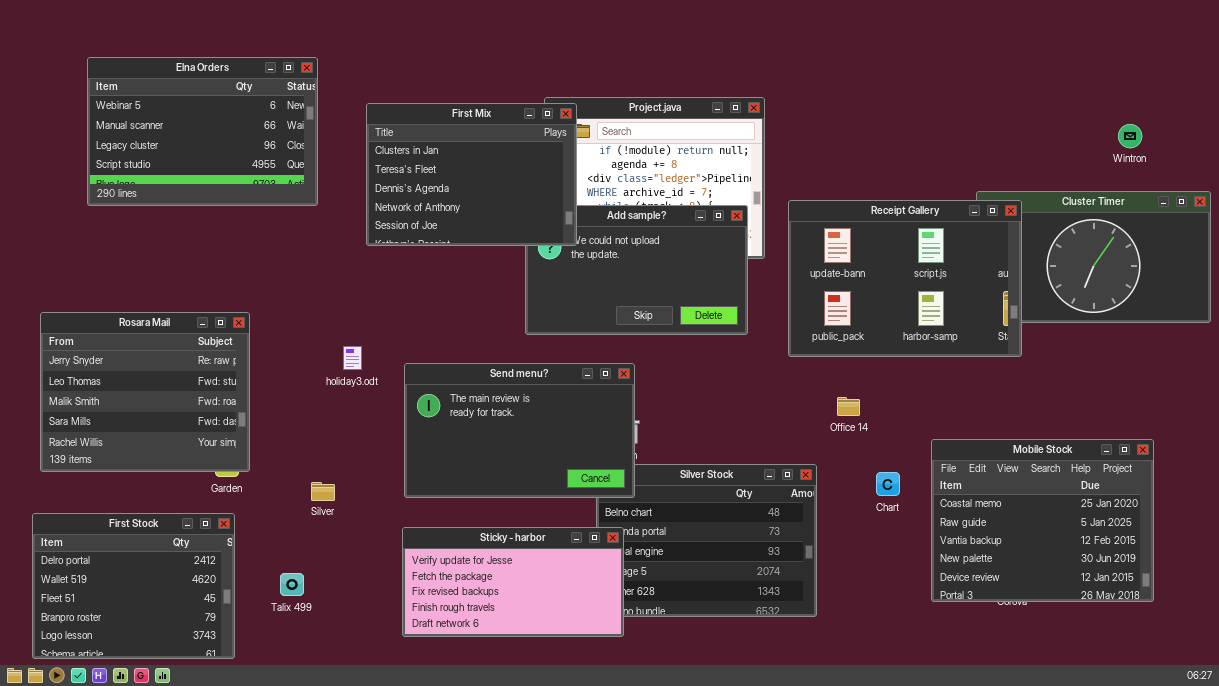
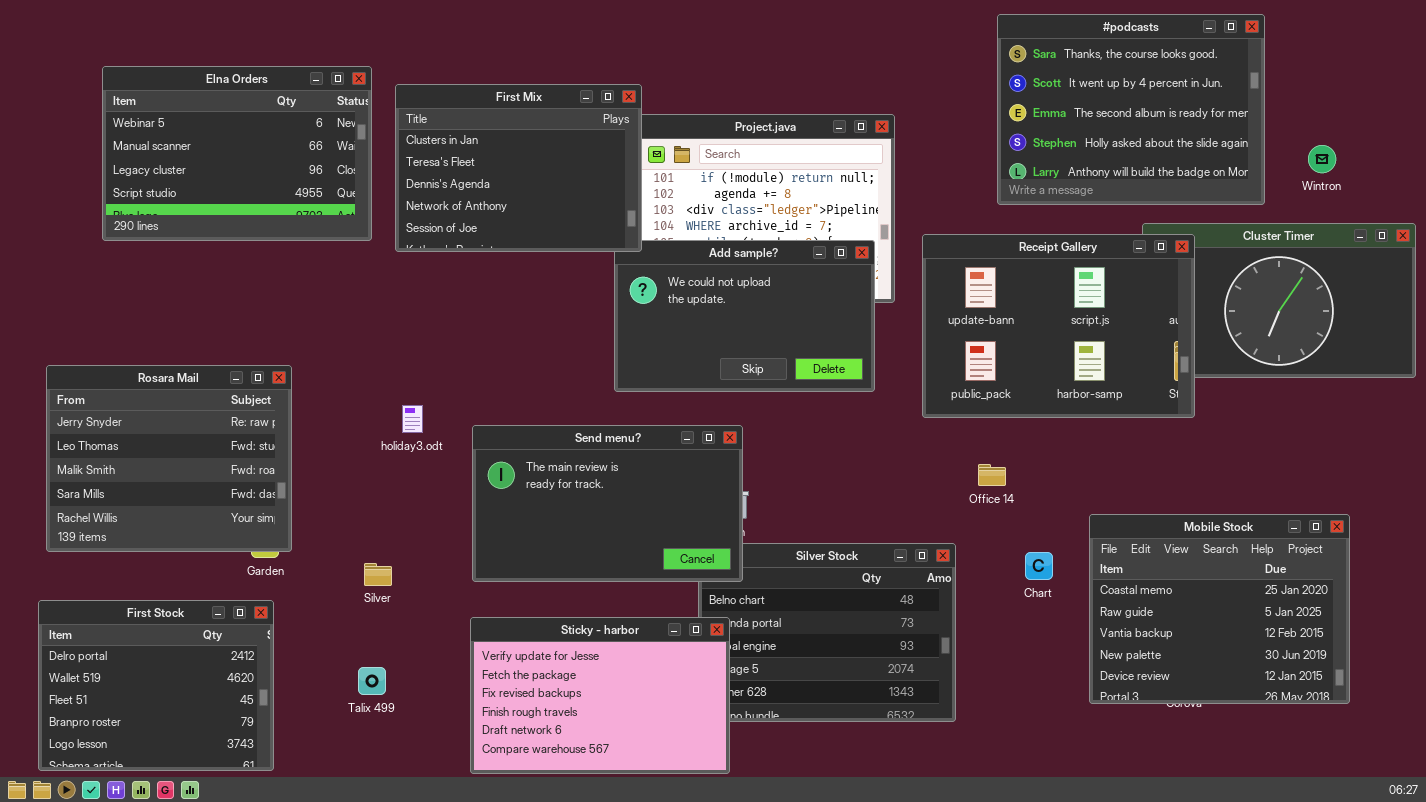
#podcasts: none -> [997,14,1265,205], opened
First Mix: [366,103,577,246] -> [395,84,642,252], moved
Sticky - harbor: [402,527,624,637] -> [470,617,730,774], resized
Talix 499: [280,573,304,596] -> [358,667,386,695], moved

